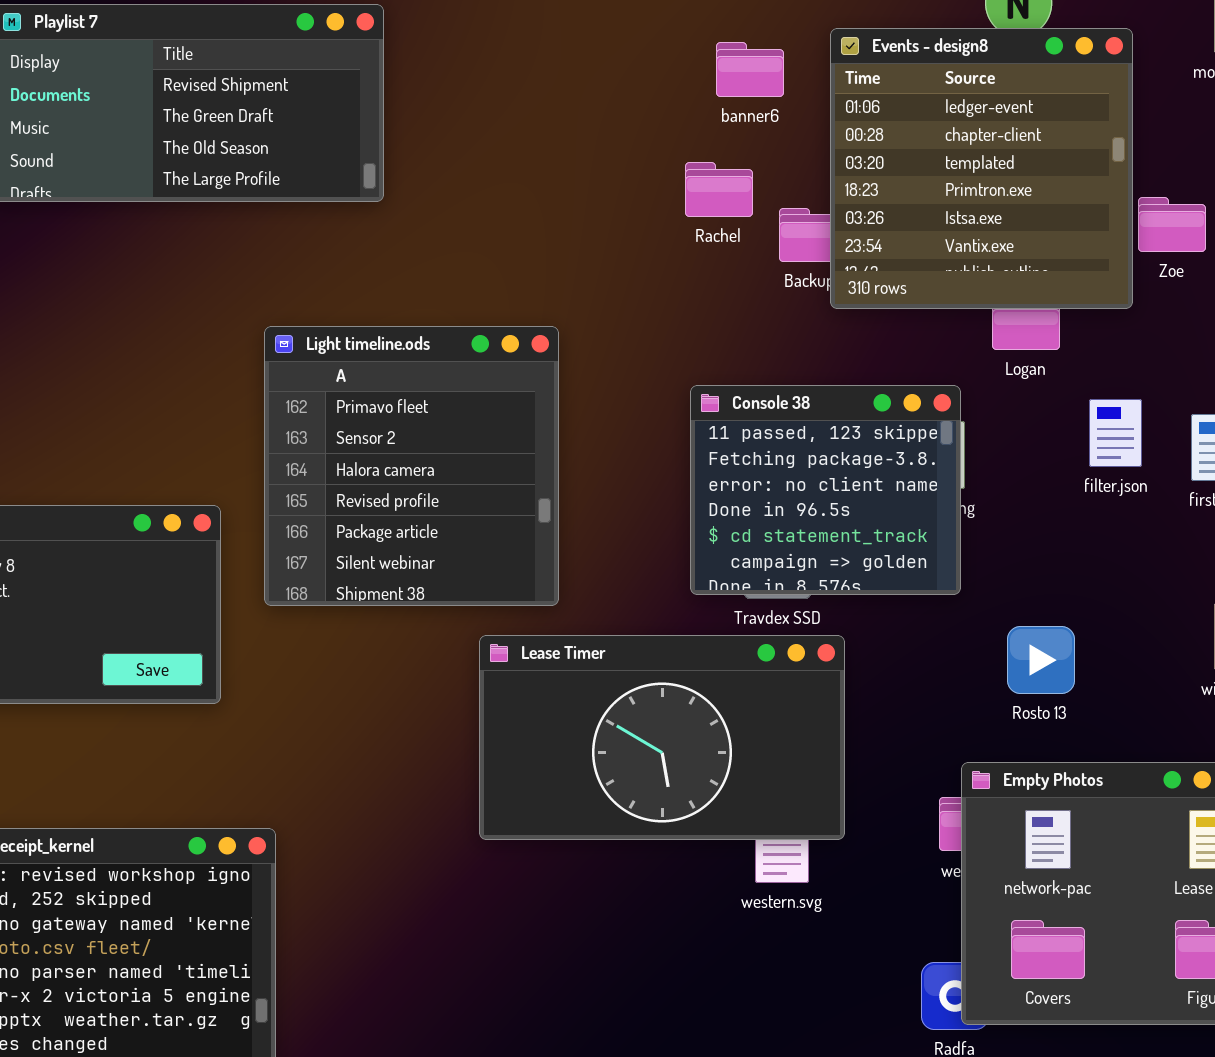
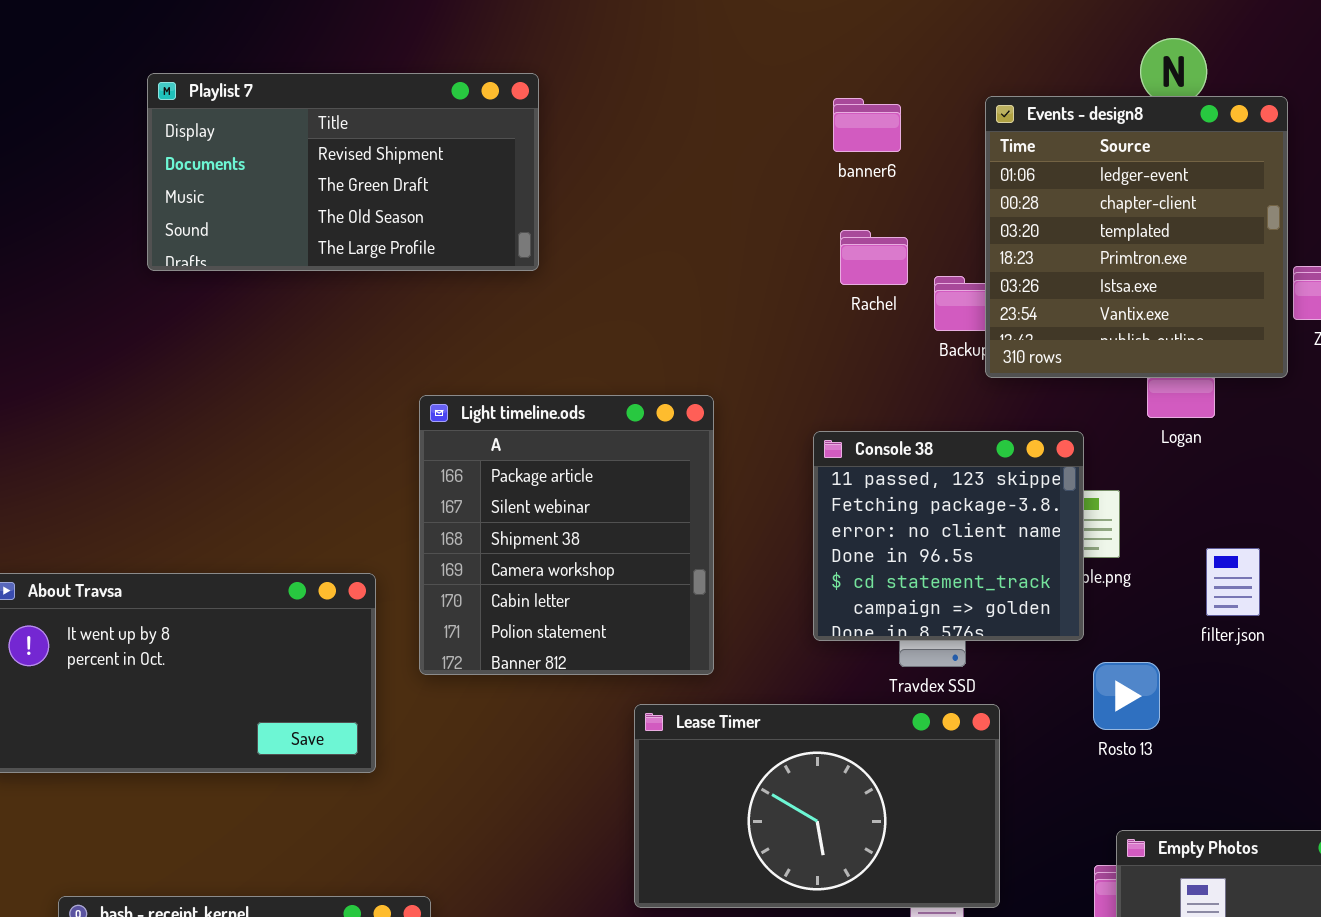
banner6: [716,42,784,97] -> [833,98,901,152], moved
Light timeline.ods: [264,326,559,606] -> [419,395,714,675], scrolled down 4 rows
Console 38: [690,385,961,595] -> [813,431,1084,641], moved
filter.json: [1089,399,1142,467] -> [1206,548,1260,616], moved
Rosto 13: [1007,626,1075,694] -> [1093,662,1160,730], moved

